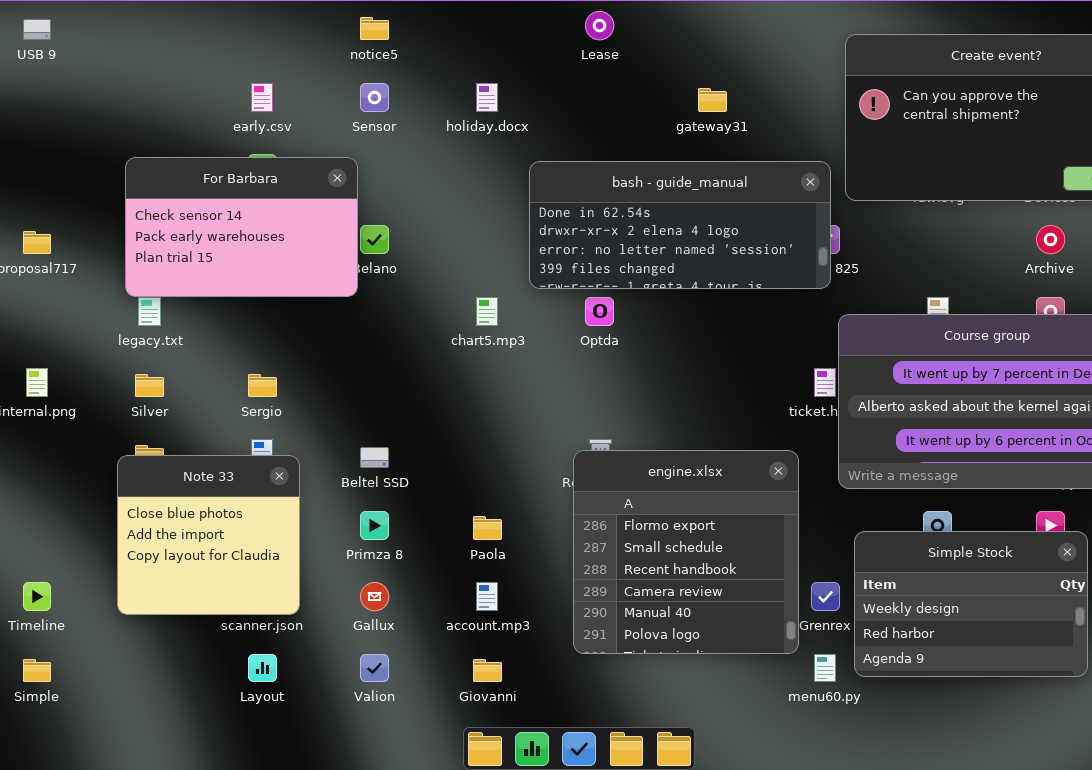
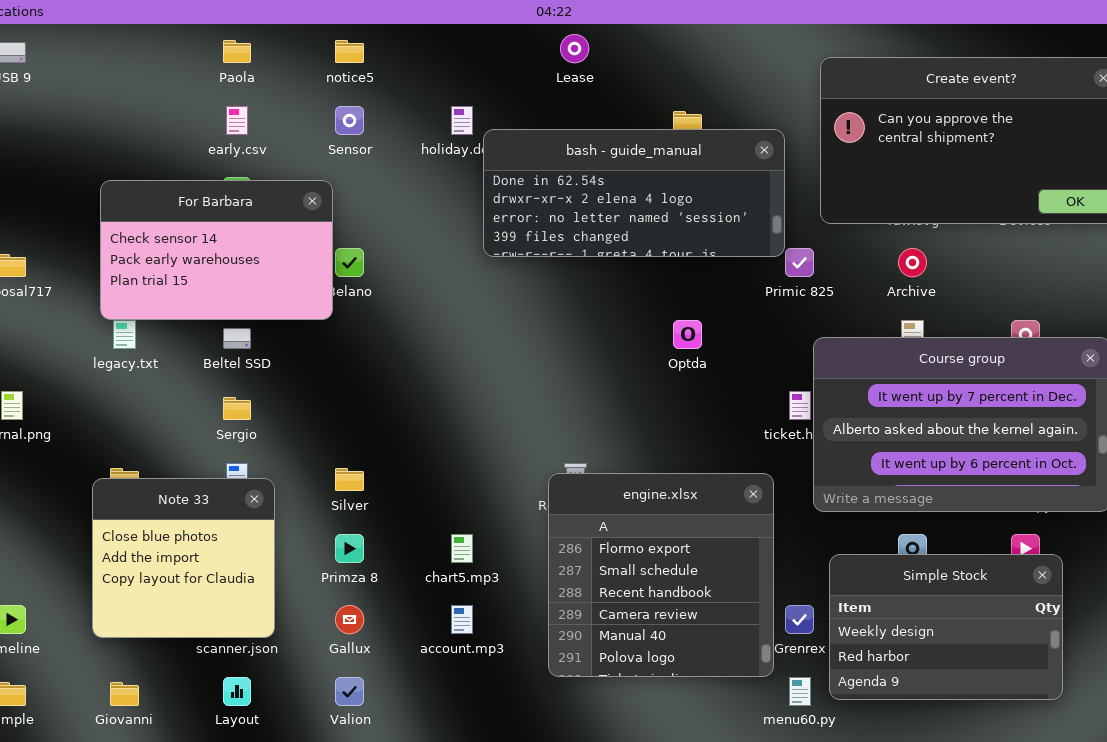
bash - guide_manual: [529,161,831,289] -> [483,129,785,257], moved
Archive: [1036,225,1065,254] -> [898,248,927,277], moved
chart5.mp3: [476,297,498,326] -> [451,534,473,563], moved
Optda: [585,297,614,326] -> [673,320,702,349], moved
Silver: [135,374,164,397] -> [335,468,364,491], moved
Beltel SSD: [360,447,389,468] -> [223,328,251,349], moved
Paola: [473,516,502,540] -> [223,40,251,63], moved
Giovanni: [473,659,502,682] -> [110,682,139,706], moved

